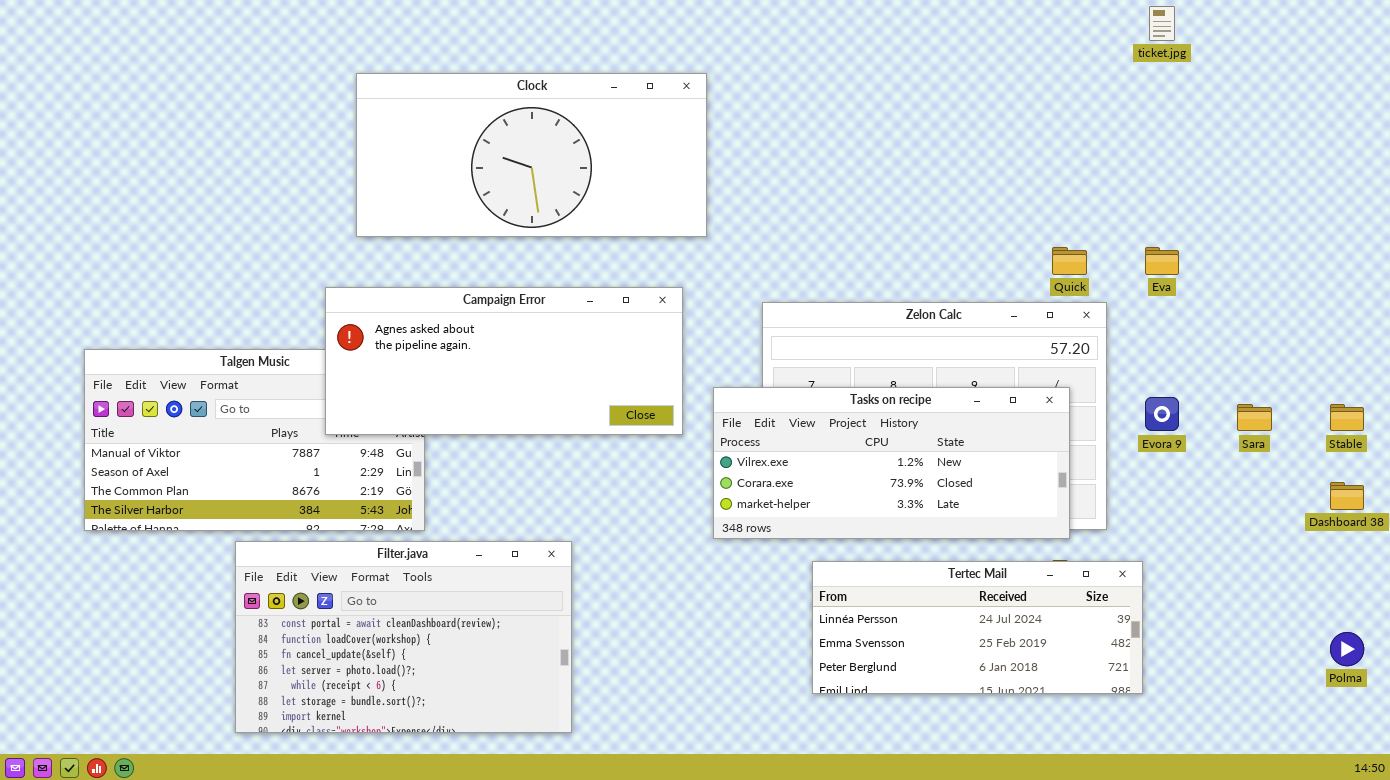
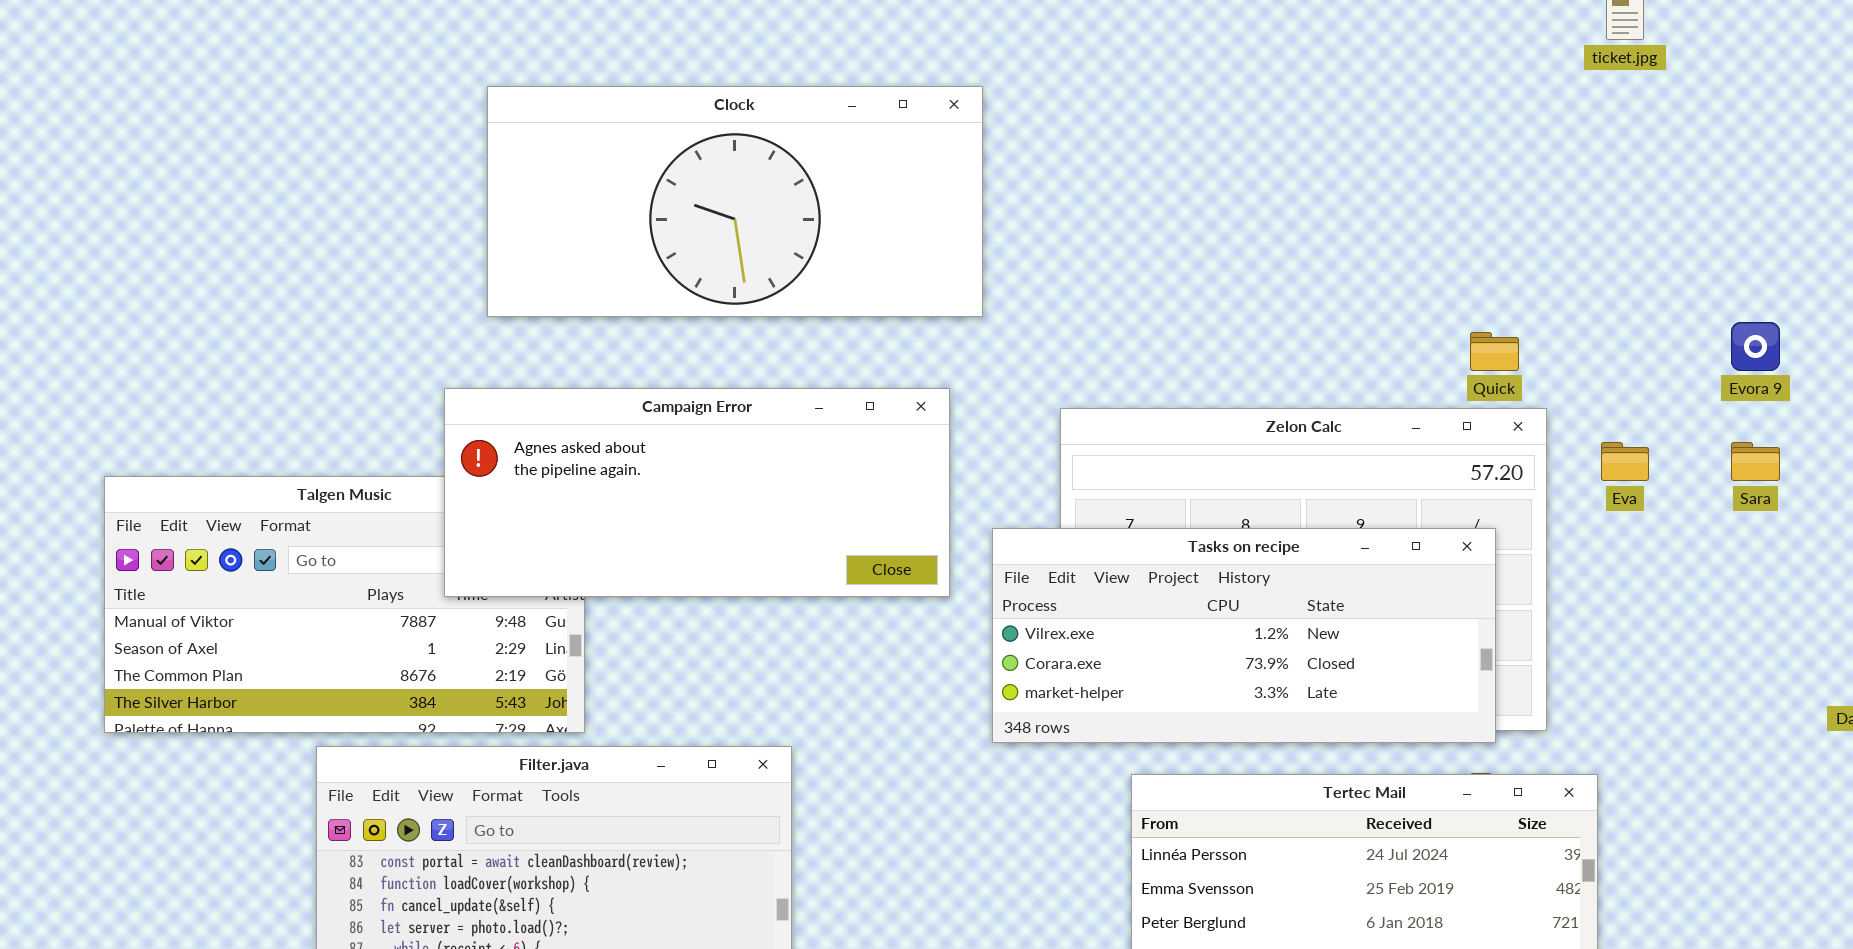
Eva: [1145,247,1179,275] -> [1601,442,1649,481], moved
Evora 9: [1145,397,1179,431] -> [1731,322,1780,371], moved
Sara: [1237,404,1272,431] -> [1731,442,1780,481], moved

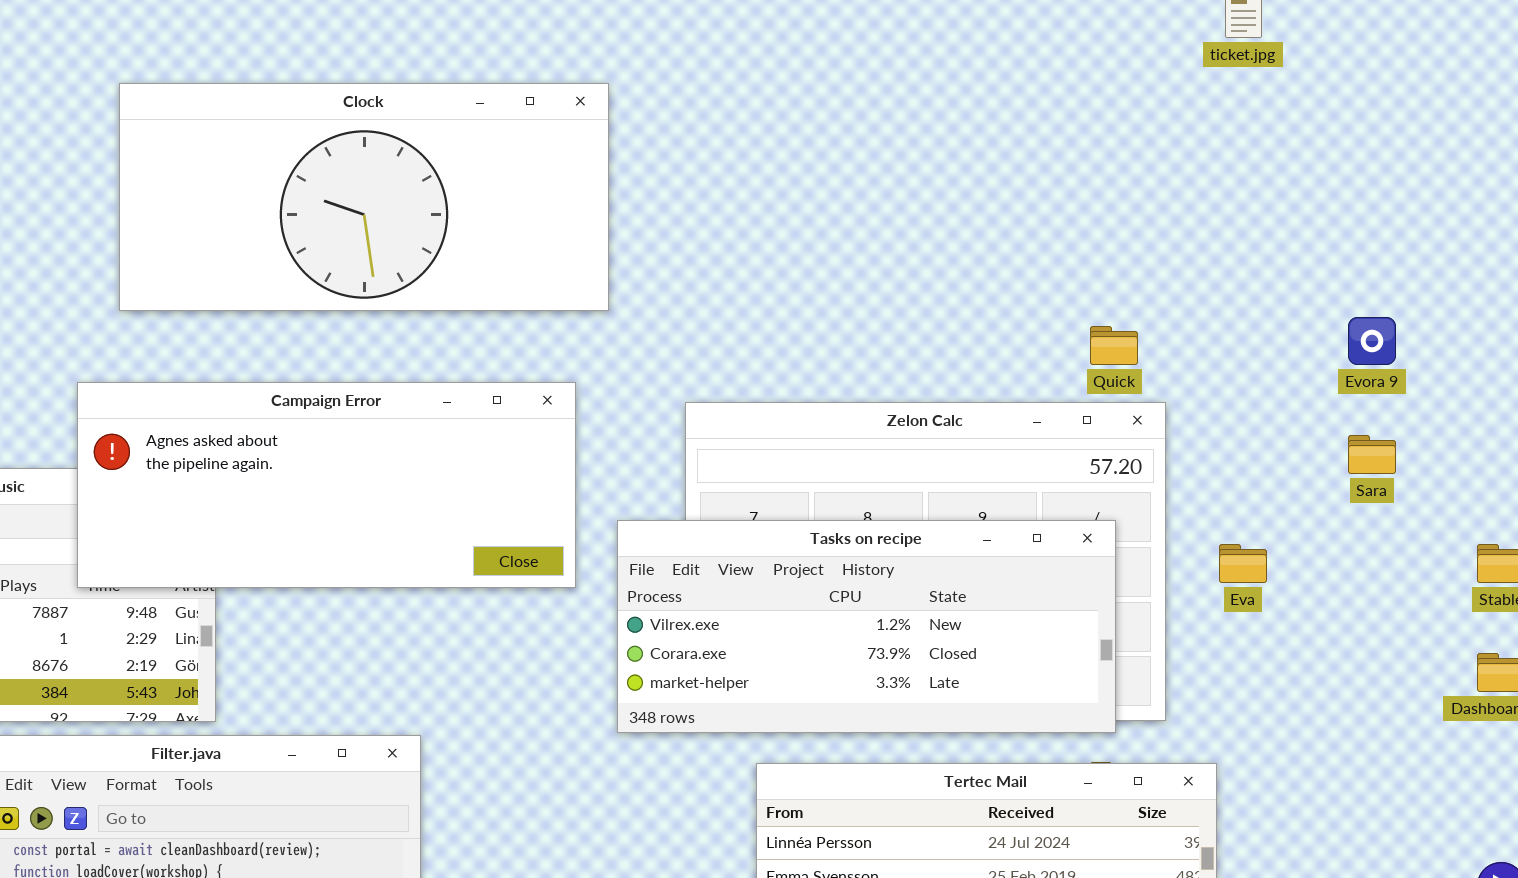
Eva: [1601,442,1649,481] -> [1219,544,1267,583], moved

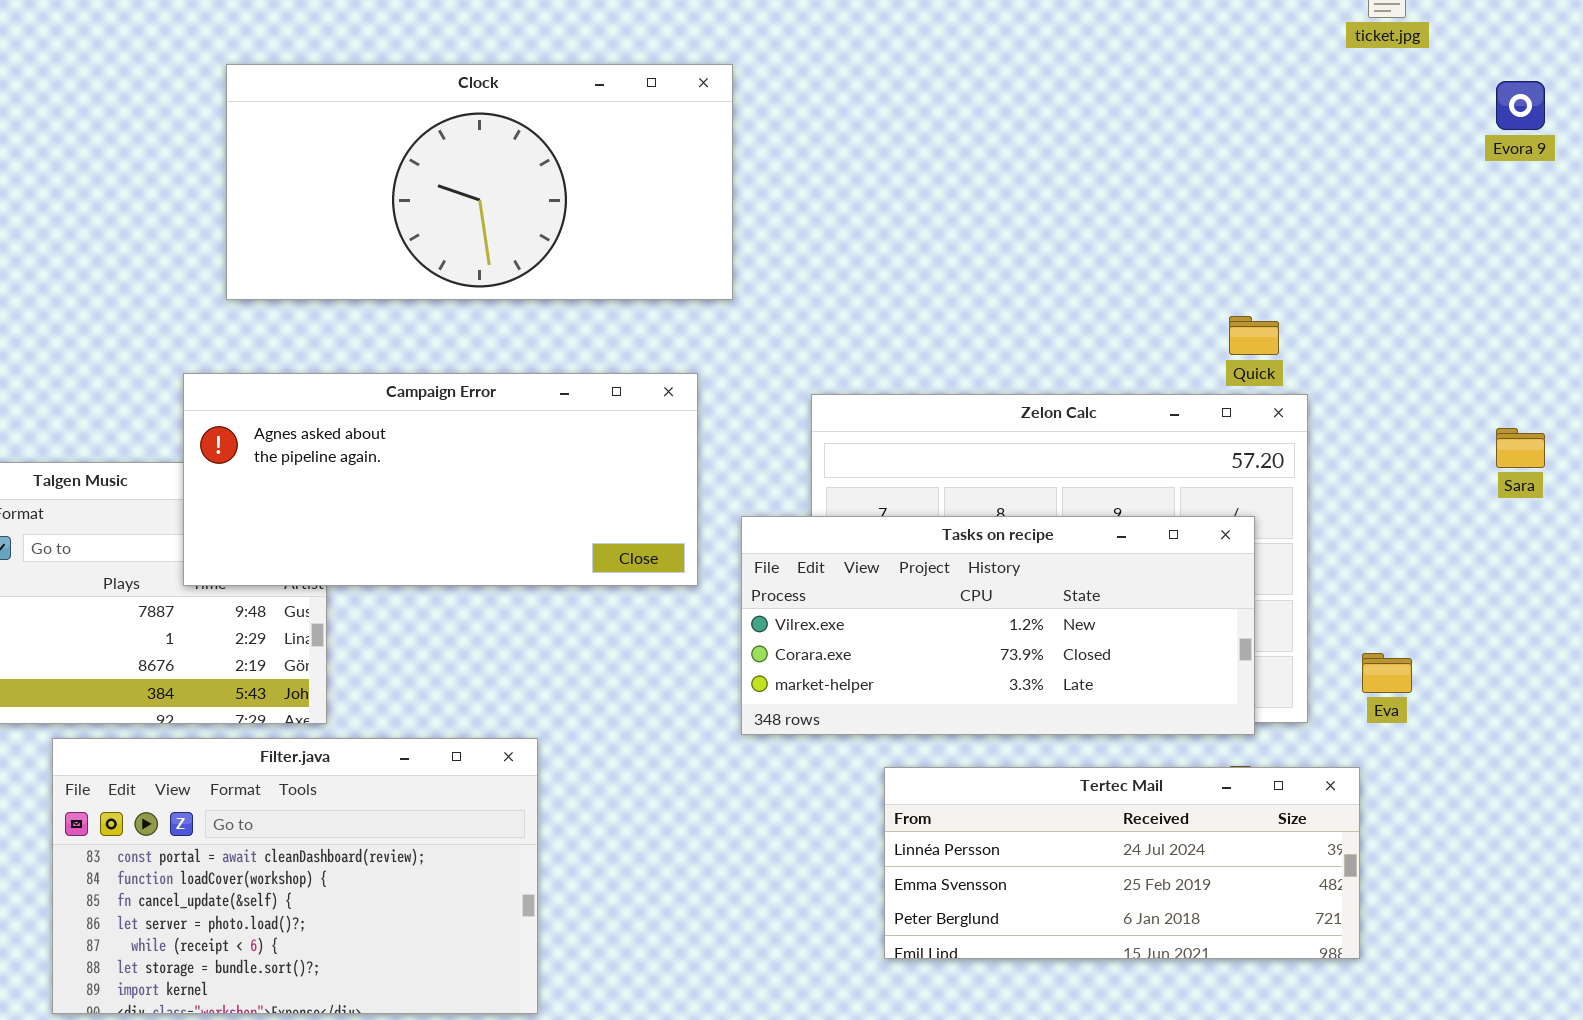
Evora 9: [1348,317,1396,365] -> [1496,81,1545,130], moved
Eva: [1219,544,1267,583] -> [1362,653,1412,693], moved

